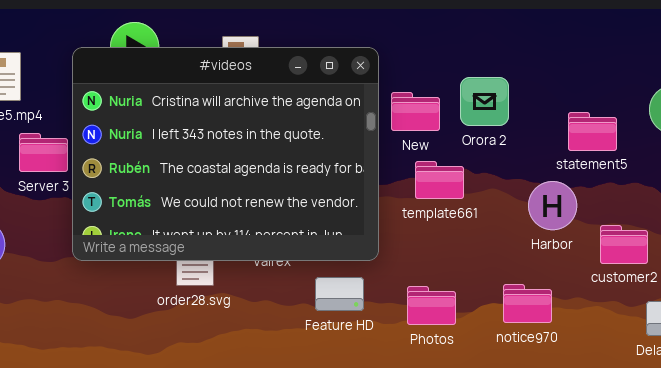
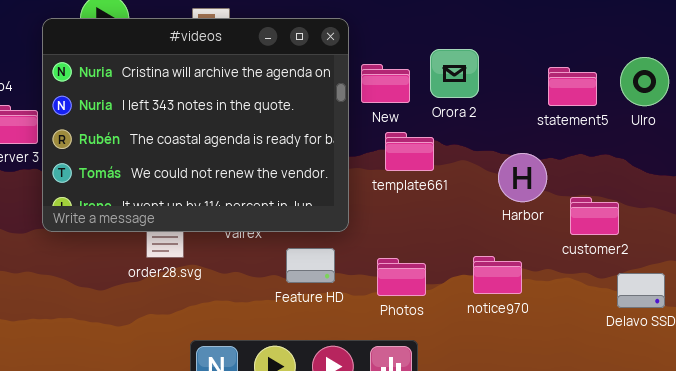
statement5: [568,112,617,151] -> [548,67,597,106], moved

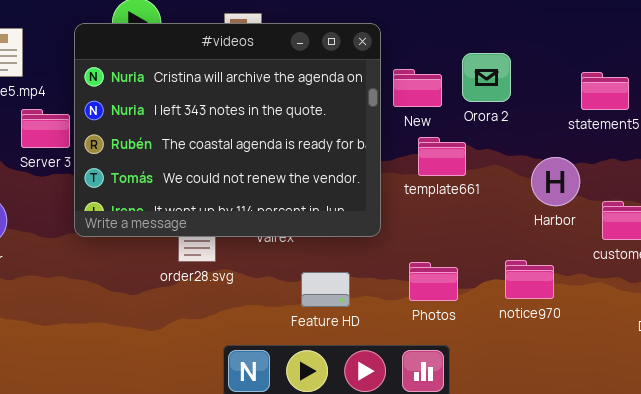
Feature HD: [286,248,335,283] -> [301,272,350,307], moved

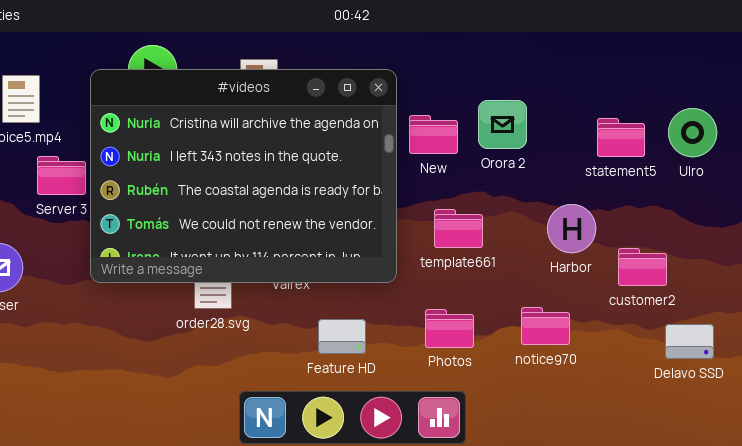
template661: [418,137,466,176] -> [434,209,483,248], moved

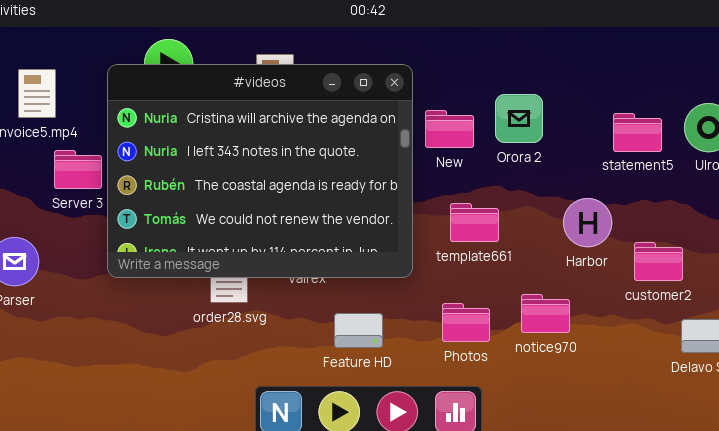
notice970: [521,307,570,345] -> [521,294,570,333], moved

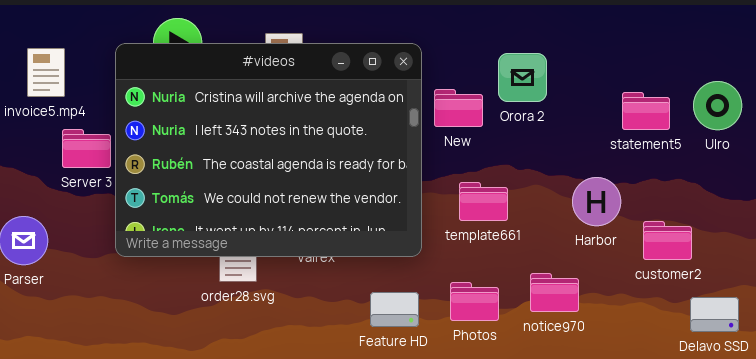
Orora 2: [495,94,543,143] -> [498,53,547,102], moved
Feature HD: [334,313,383,348] -> [370,292,419,327], moved

